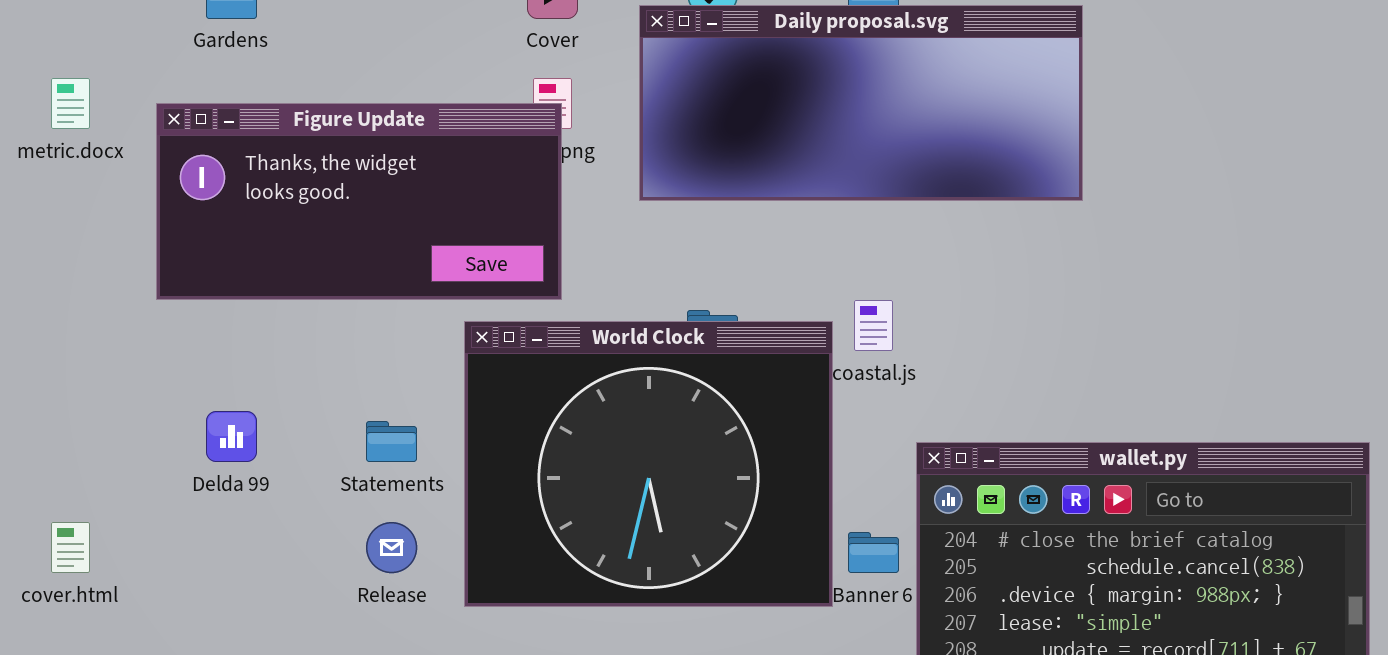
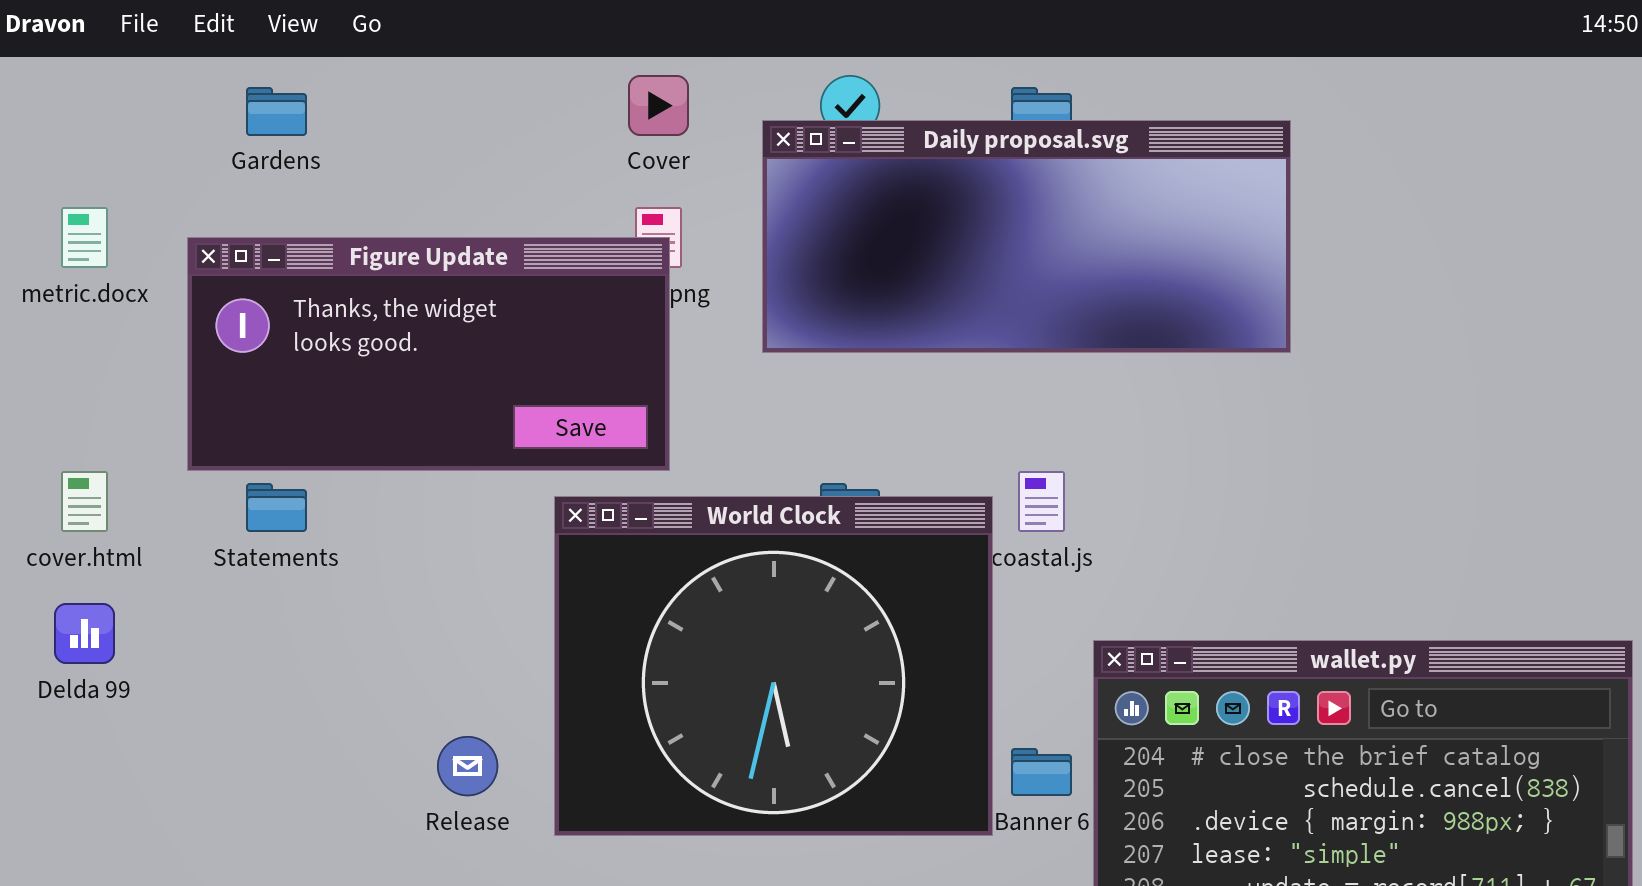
Delda 99: [206,411,257,462] -> [54,603,115,664], moved
Statements: [366,421,417,462] -> [246,483,307,532], moved
cover.html: [51,522,90,573] -> [61,471,108,532], moved

